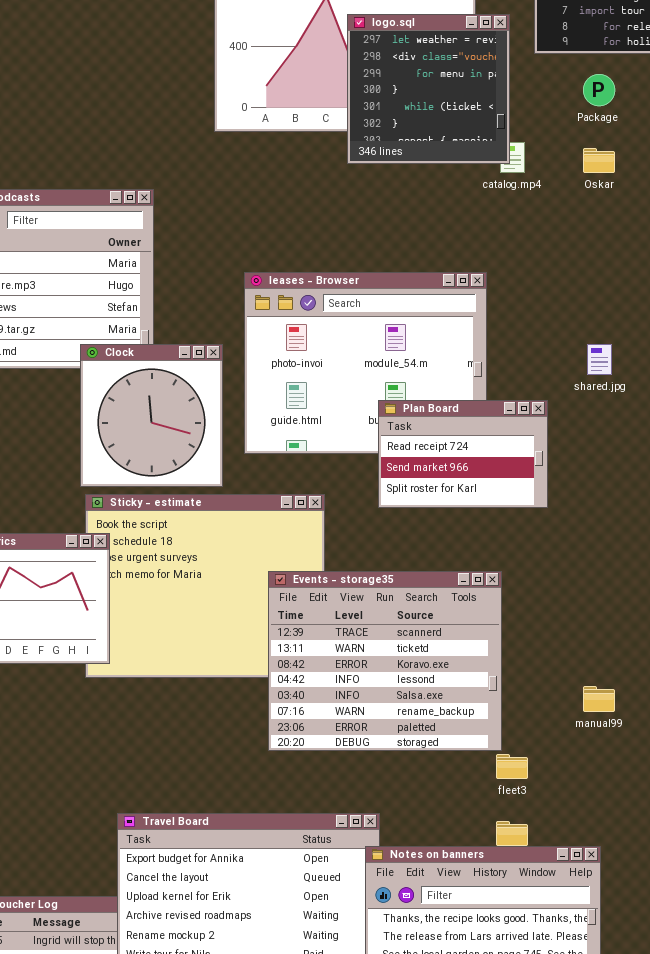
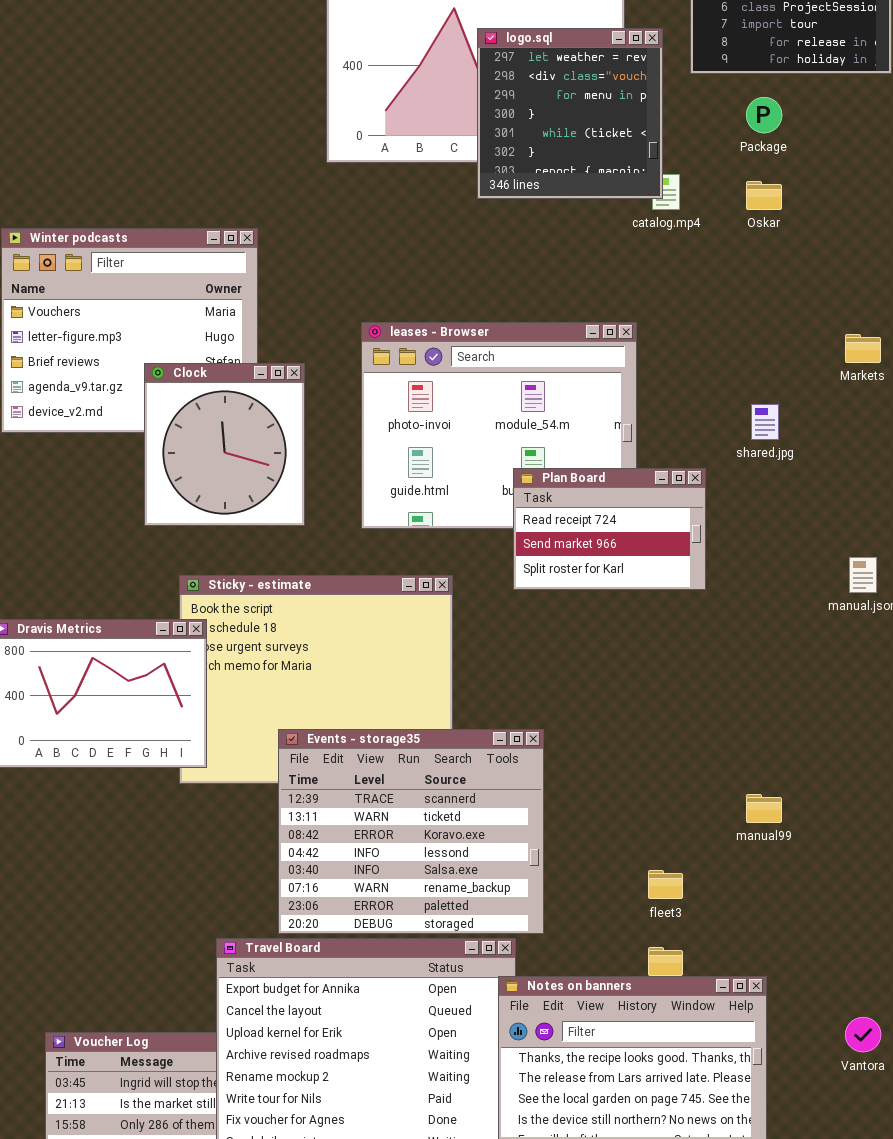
Clock: [80,344,223,487] -> [144,363,305,526], moved
Events - storage35: [268,571,502,751] -> [278,729,544,934], moved

